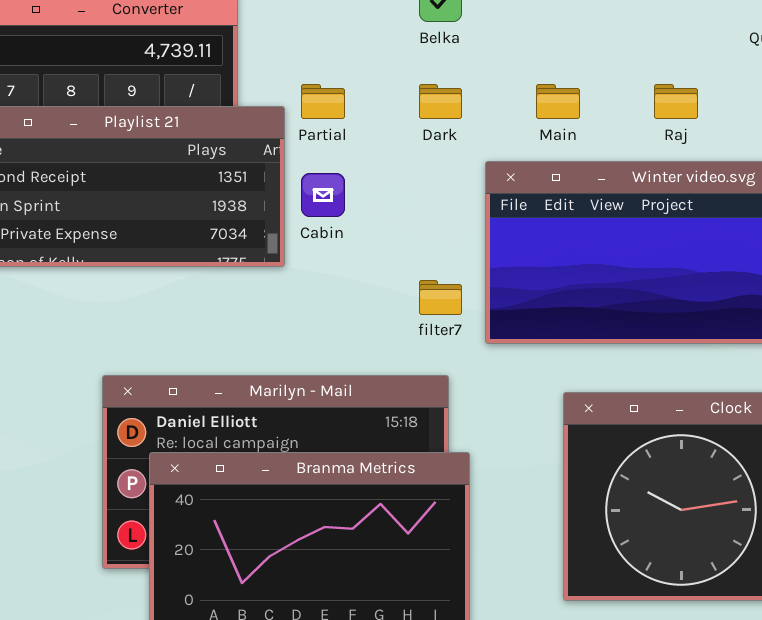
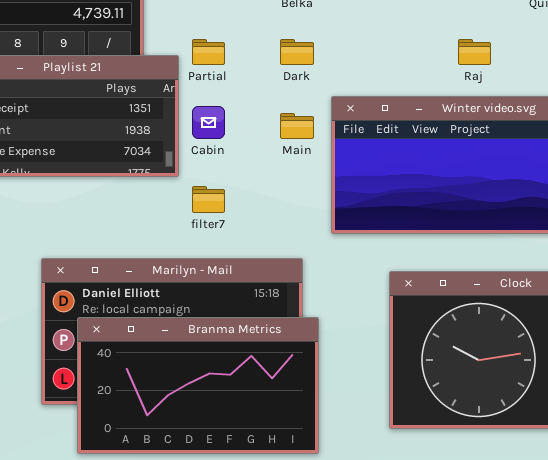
Main: [536,84,580,119] -> [280,113,314,139], moved
filter7: [419,280,462,315] -> [192,186,225,213], moved

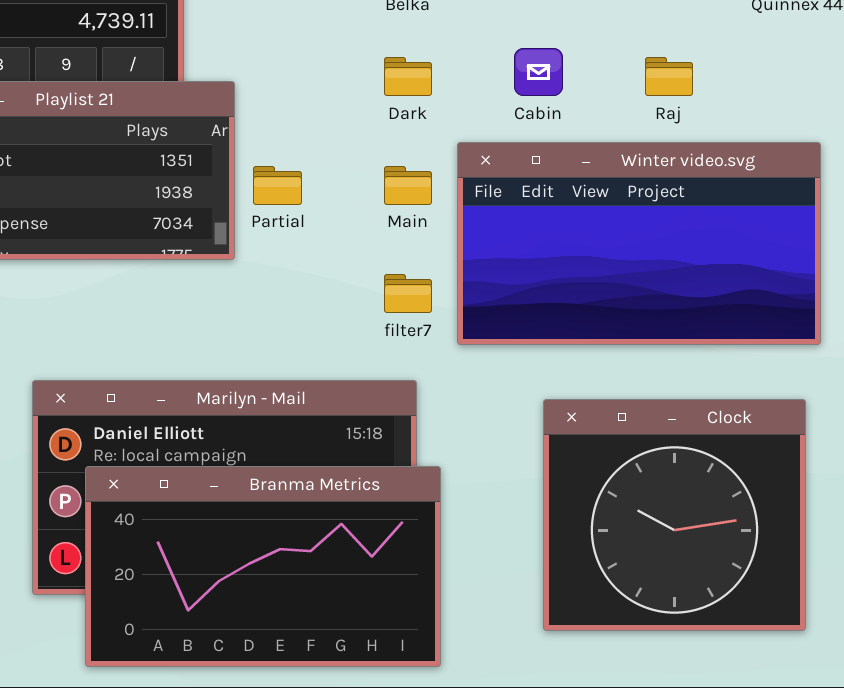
Partial: [192,39,225,65] -> [253,166,302,205], moved
Cabin: [192,106,225,139] -> [514,48,563,96], moved
filter7: [192,186,225,213] -> [384,274,432,313], moved

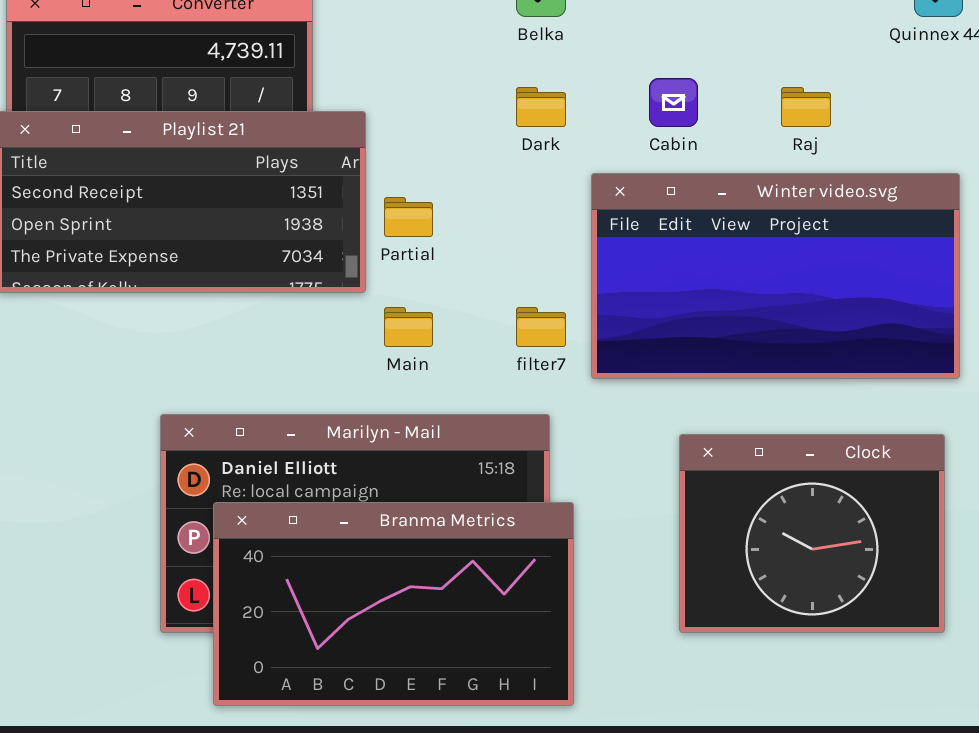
Main: [384,166,432,205] -> [384,307,433,347], moved
Clock: [543,399,806,631] -> [679,434,945,633], resized

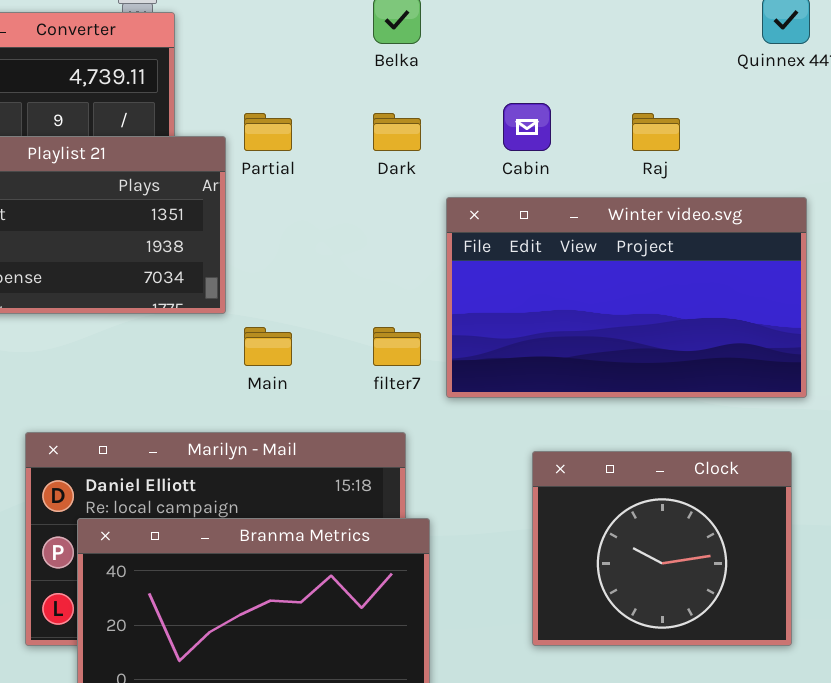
Partial: [384,197,433,237] -> [244,113,292,151], moved

